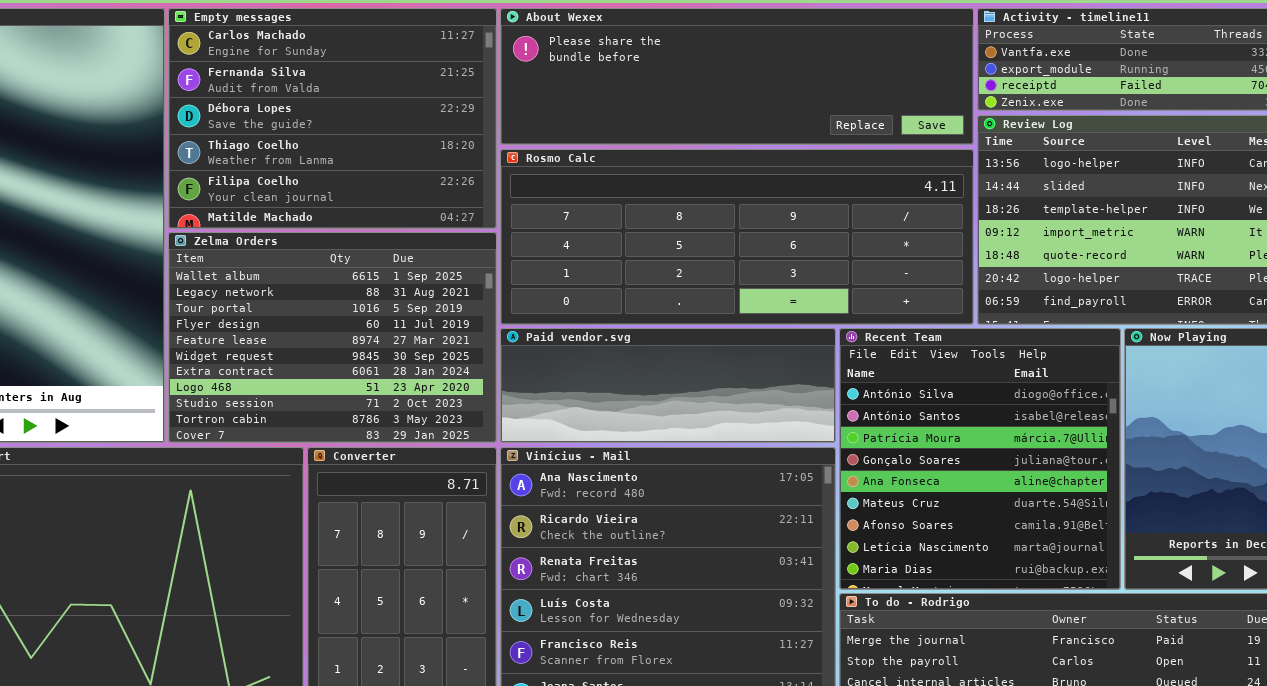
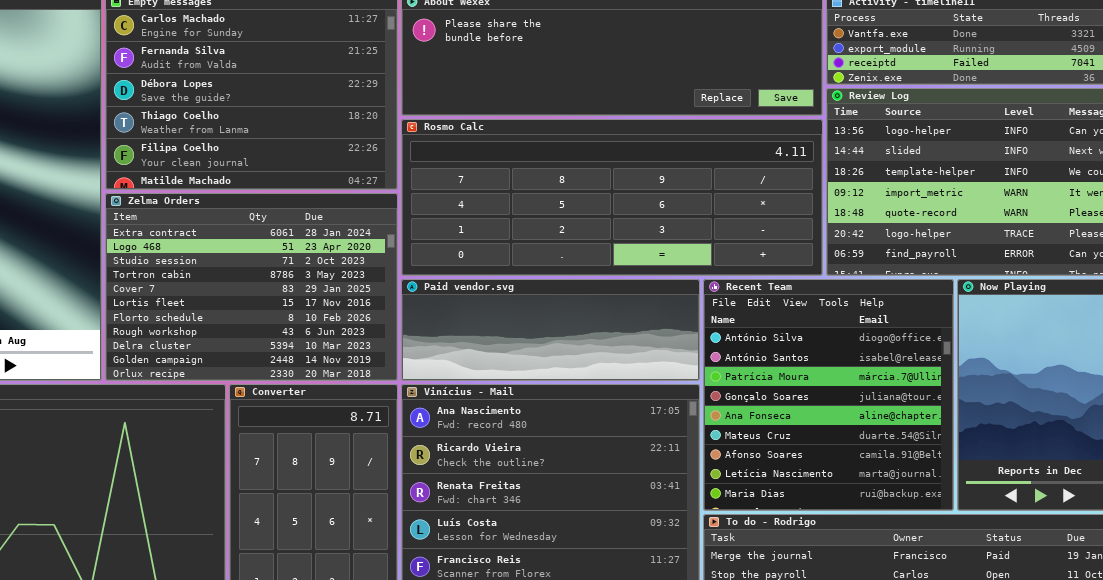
Zelma Orders: [168,232,497,443] -> [105,193,398,381], scrolled down 6 rows

